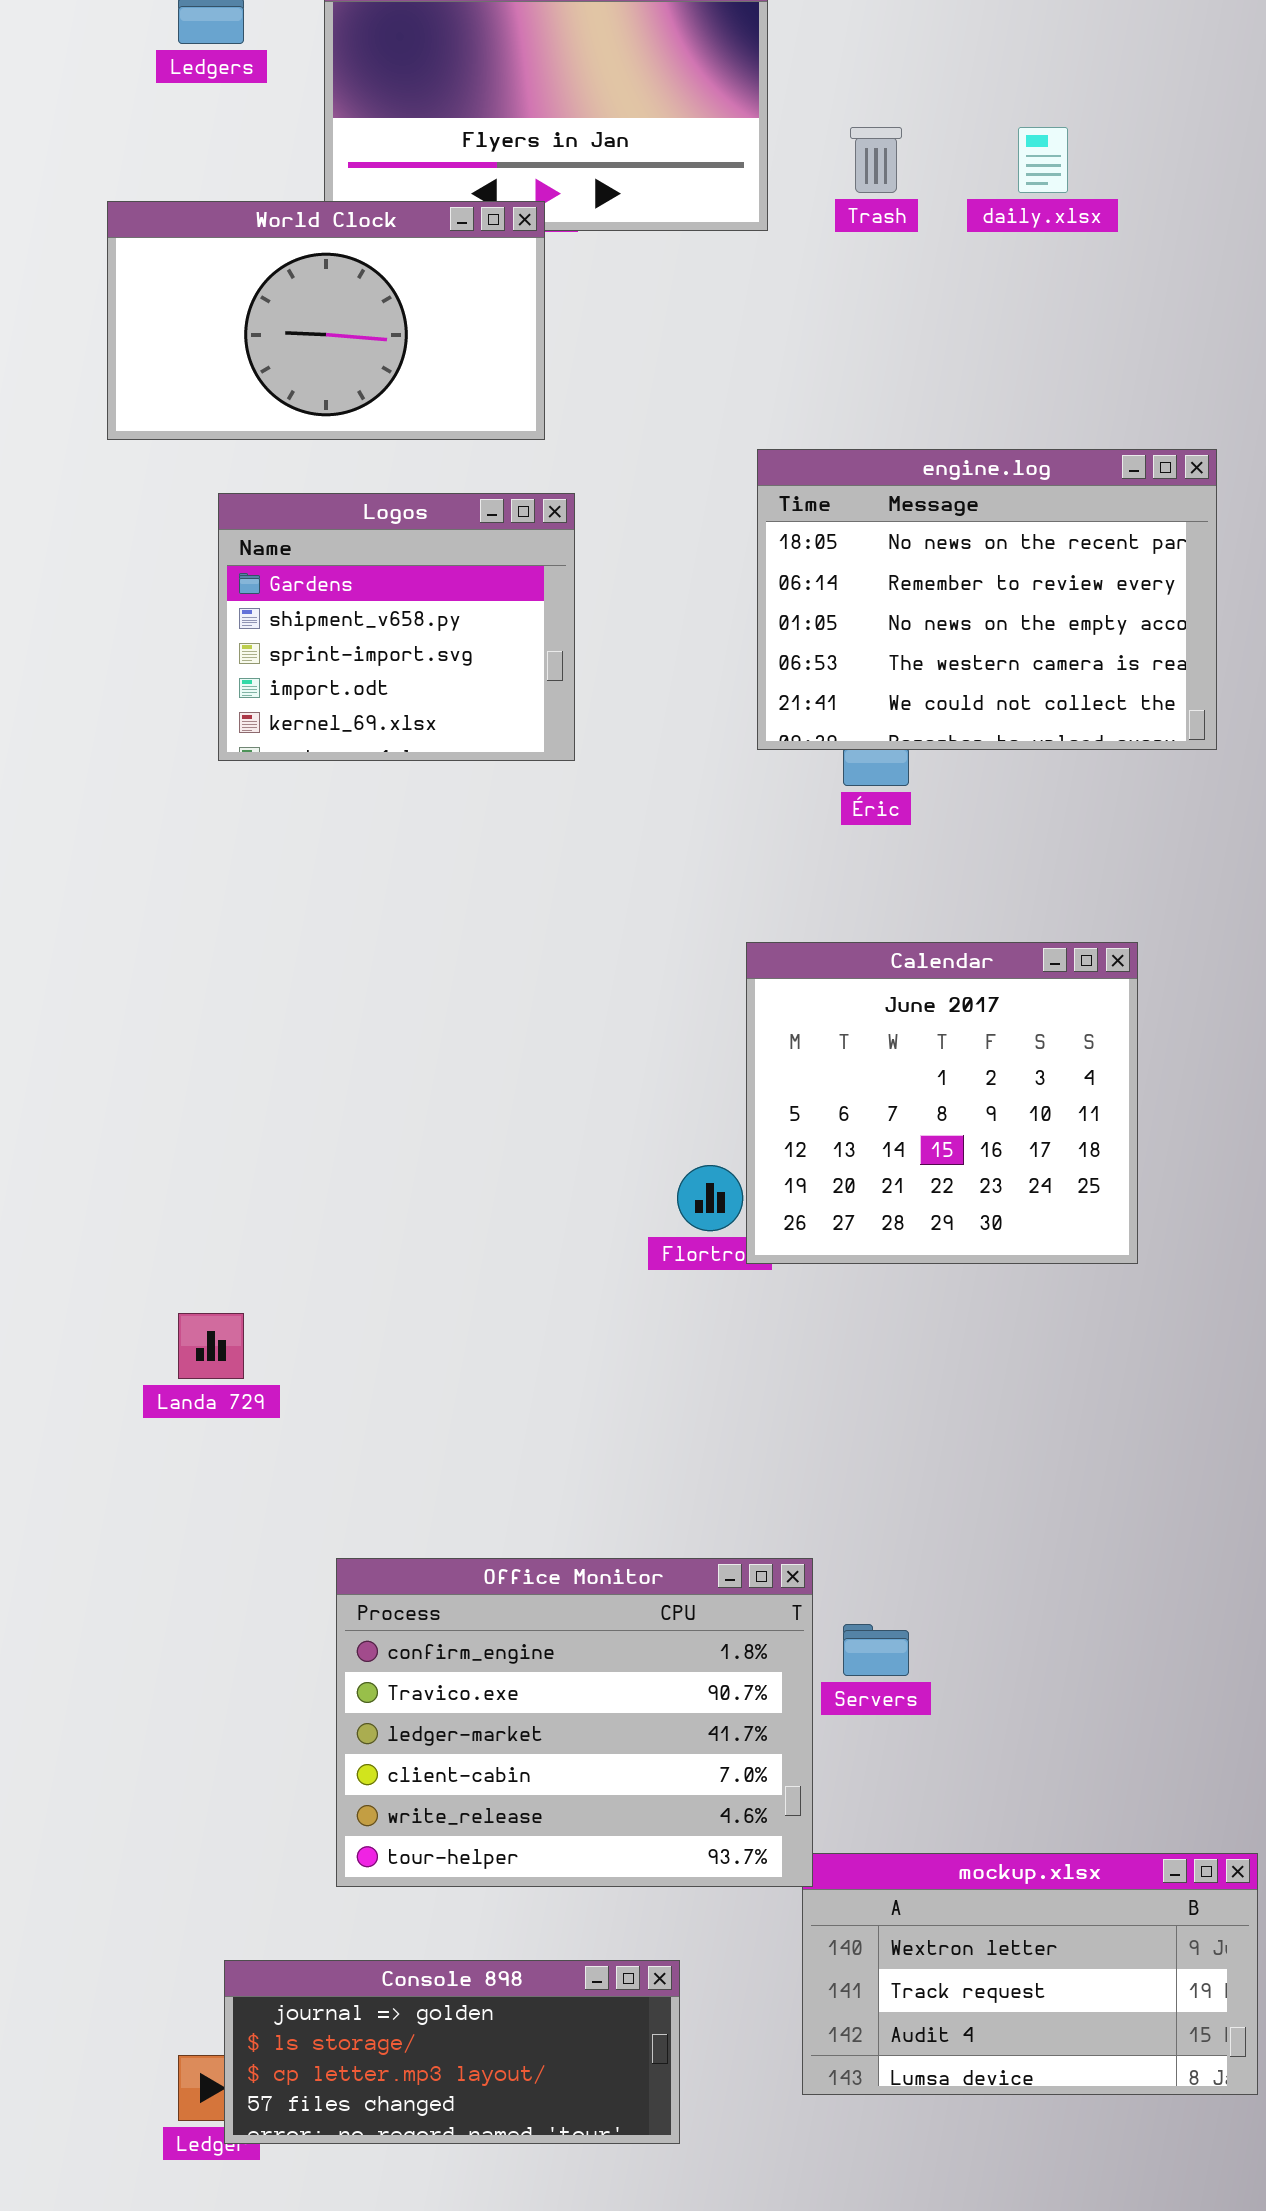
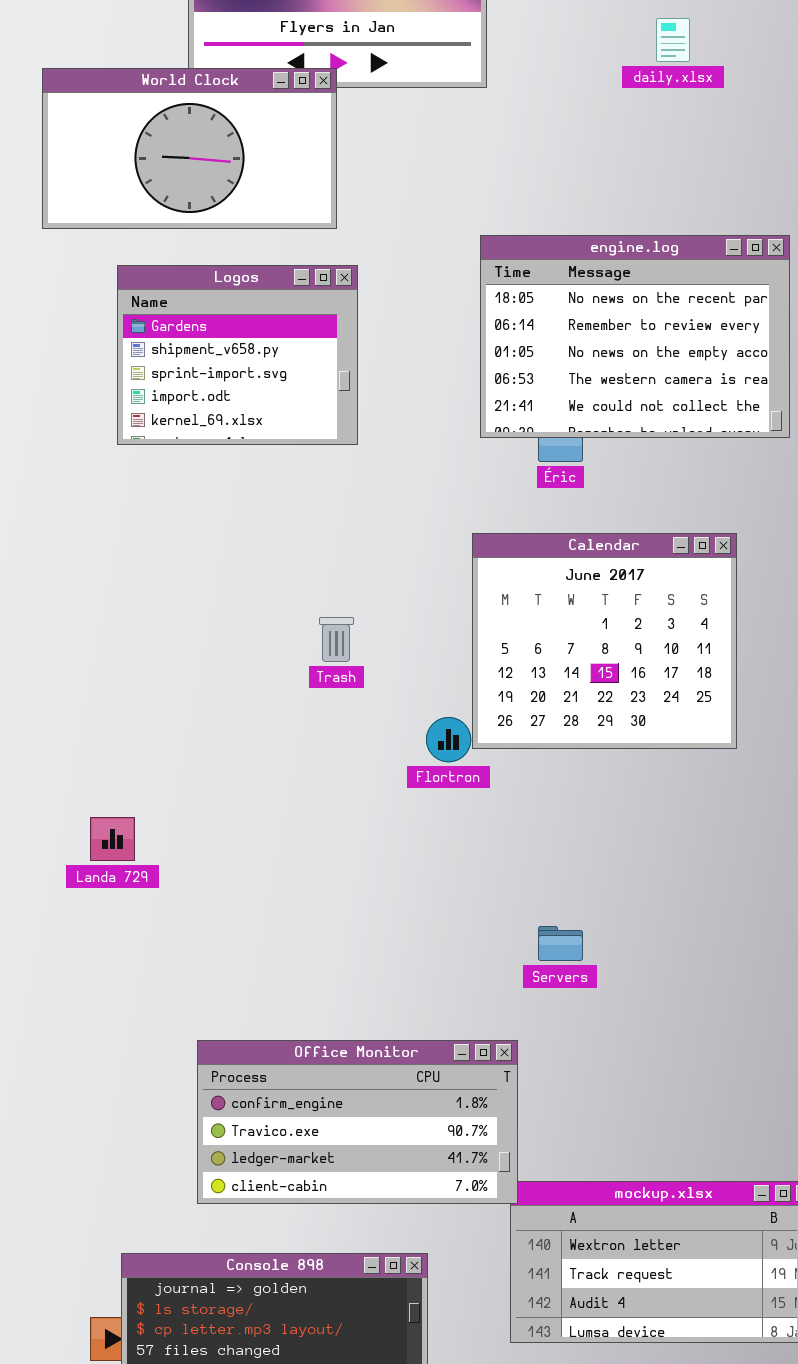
Trash: [850,127,902,193] -> [319,617,354,662], moved
Calendar: [746,942,1138,1264] -> [472,533,737,749], moved
Office Monitor: [336,1558,813,1887] -> [197,1040,518,1204], resized
Servers: [843,1624,909,1676] -> [538,926,583,961], moved

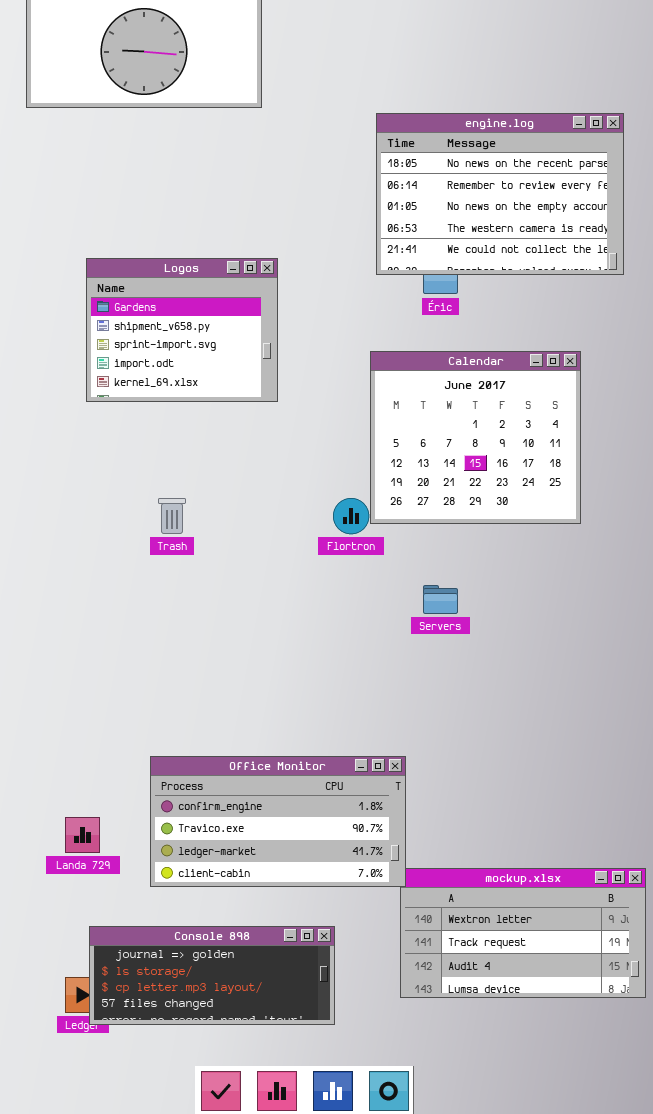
Logos: [117,265,358,445] -> [86,258,278,402], moved
Trash: [319,617,354,662] -> [158,498,186,534], moved
Landa 729: [90,817,135,861] -> [65,817,100,853], moved
Servers: [538,926,583,961] -> [423,585,458,614], moved

